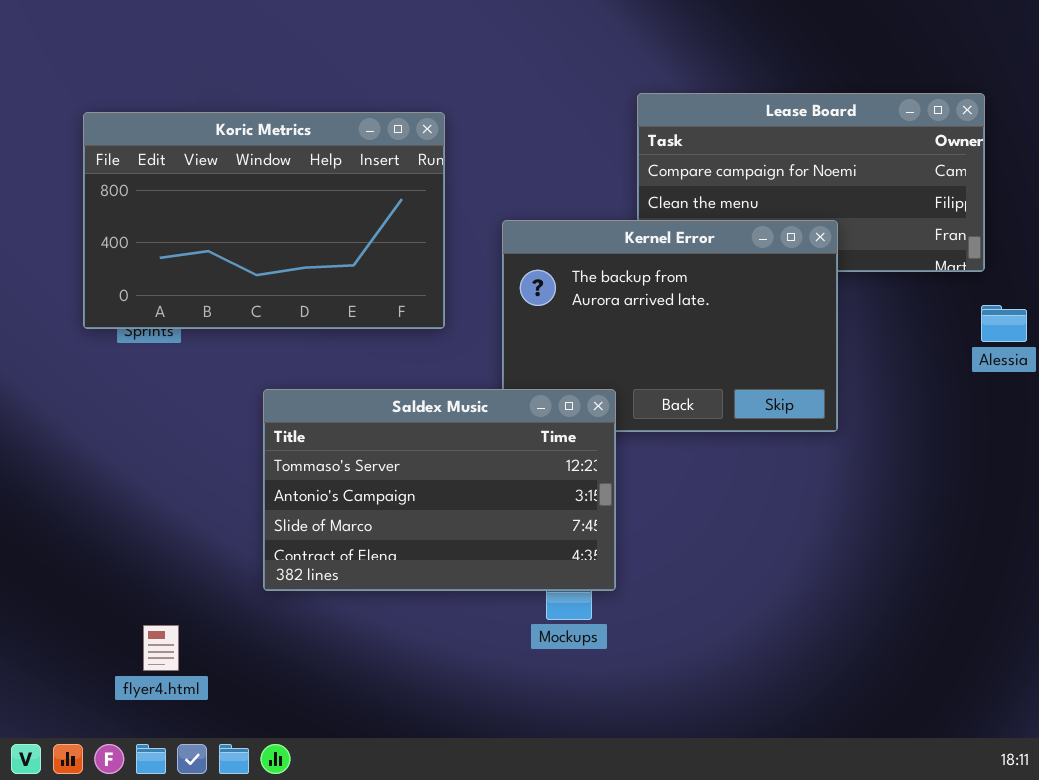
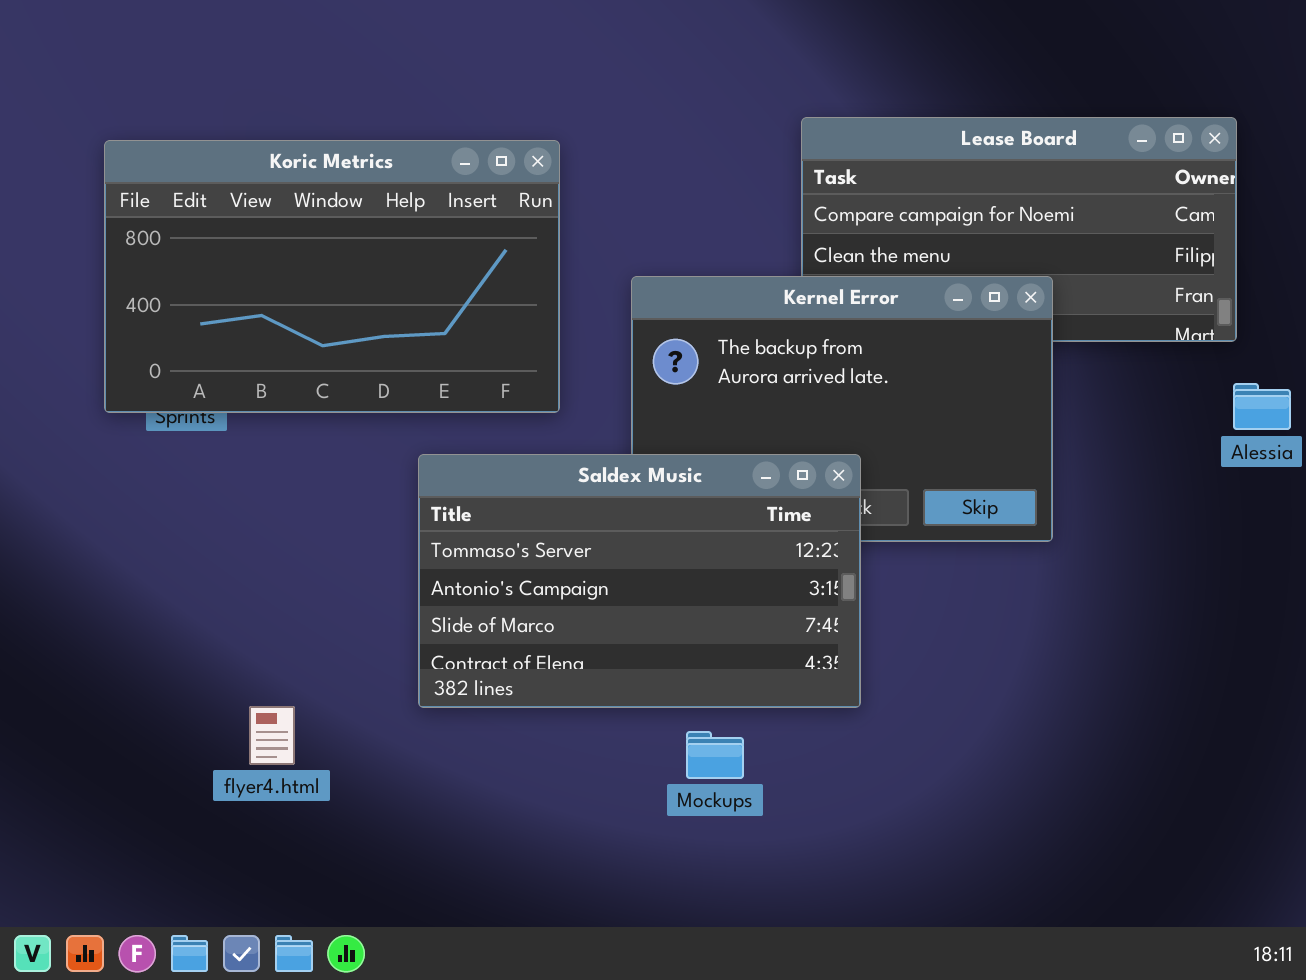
Saldex Music: [263,389,616,591] -> [418,454,861,708], moved
flyer4.html: [143,625,179,671] -> [249,706,295,765], moved

